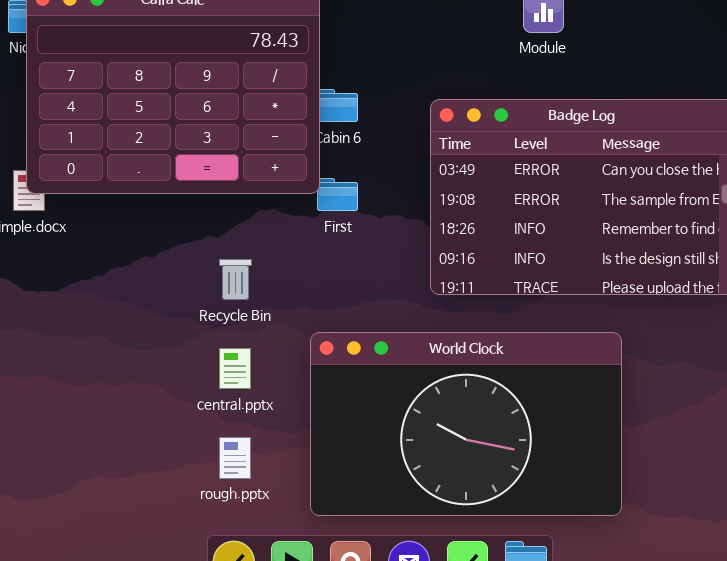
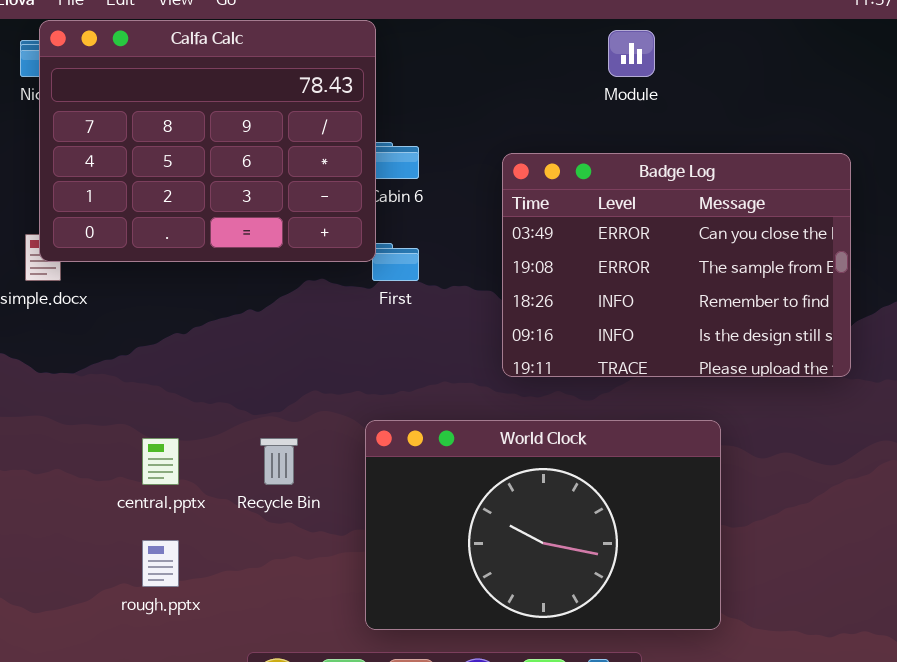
Recycle Bin: [219,259,252,300] -> [260,438,298,485], moved
central.pptx: [219,348,251,389] -> [142,438,179,485], moved
rough.pptx: [219,437,251,479] -> [142,540,179,587], moved

